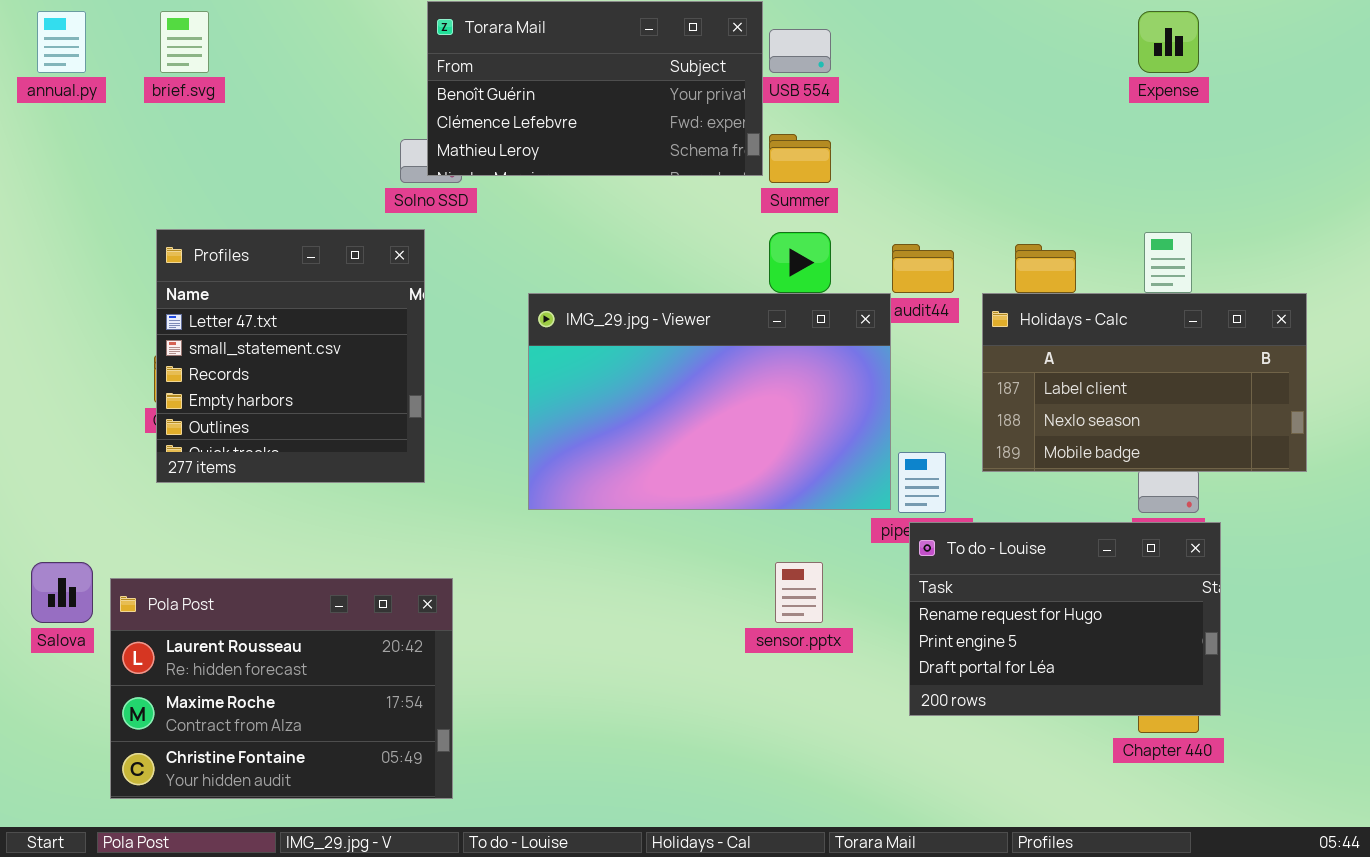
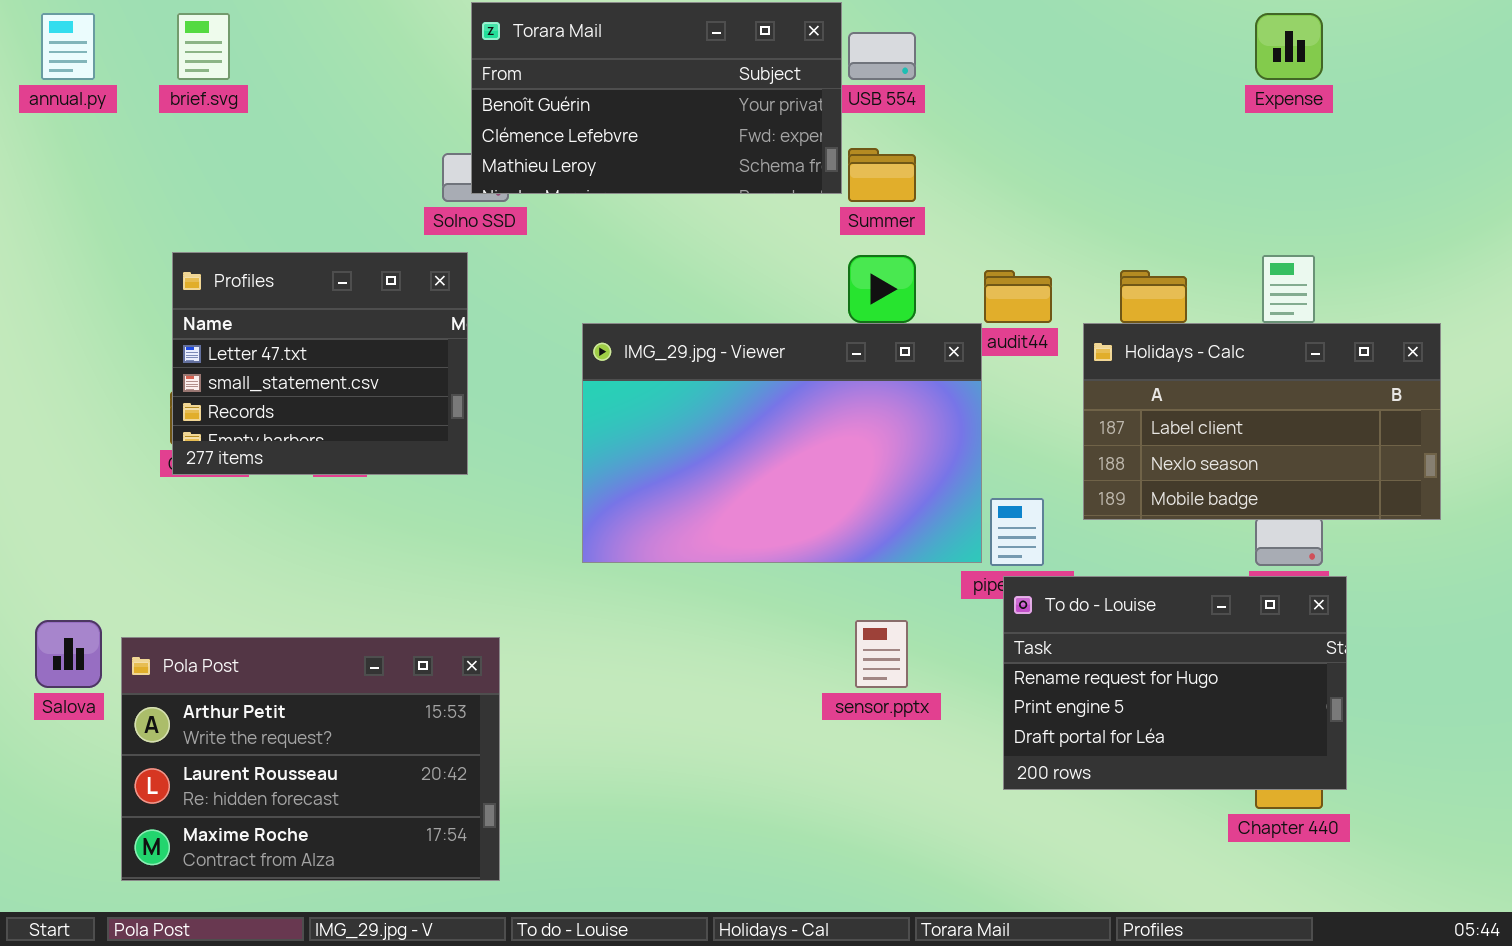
Profiles: [156,229,425,483] -> [172,252,468,475], resized
Pola Post: [110,578,453,799] -> [121,637,500,881], scrolled up 1 row

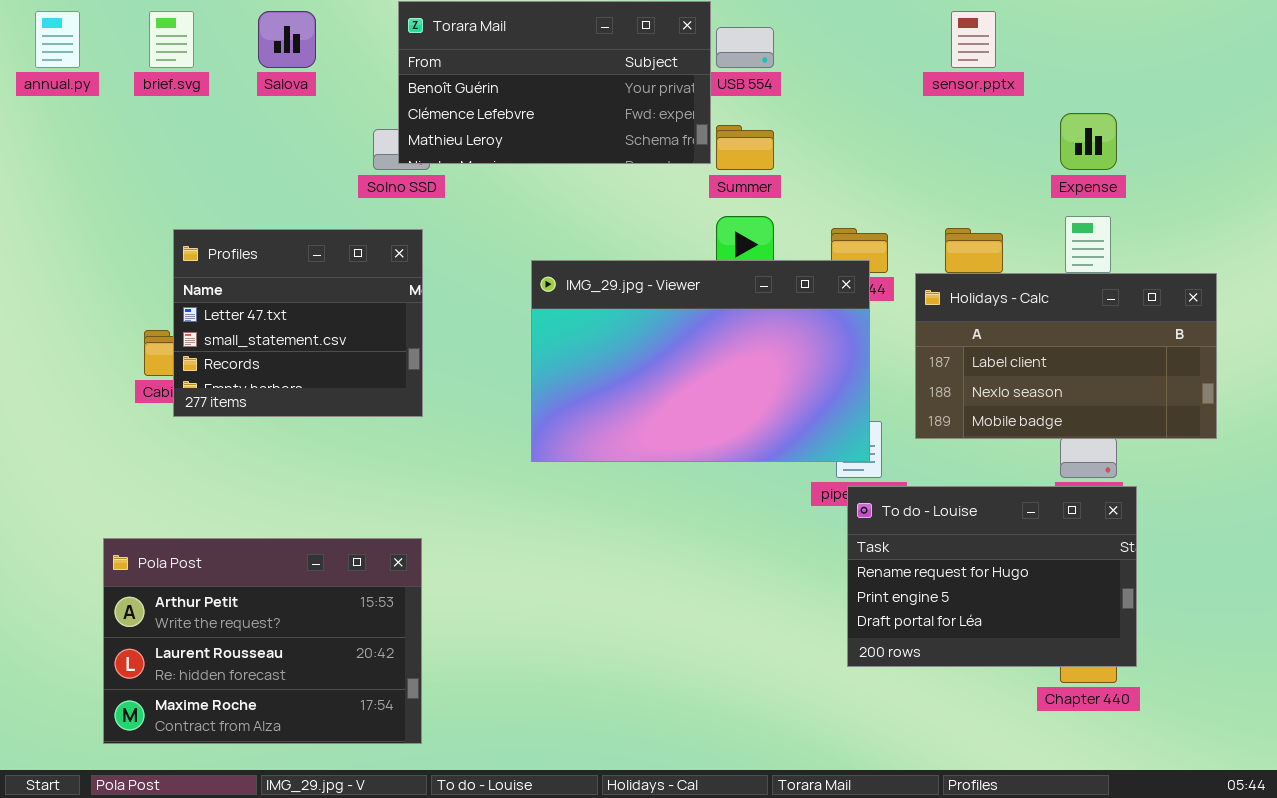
Expense: [1255,13,1323,80] -> [1060,113,1117,170], moved
Profiles: [172,252,468,475] -> [173,229,423,417], moved
IMG_29.jpg - Viewer: [582,323,982,563] -> [531,260,870,462], moved
Salova: [35,620,102,688] -> [258,11,316,68], moved
sensor.pptx: [855,620,908,688] -> [951,11,996,68], moved

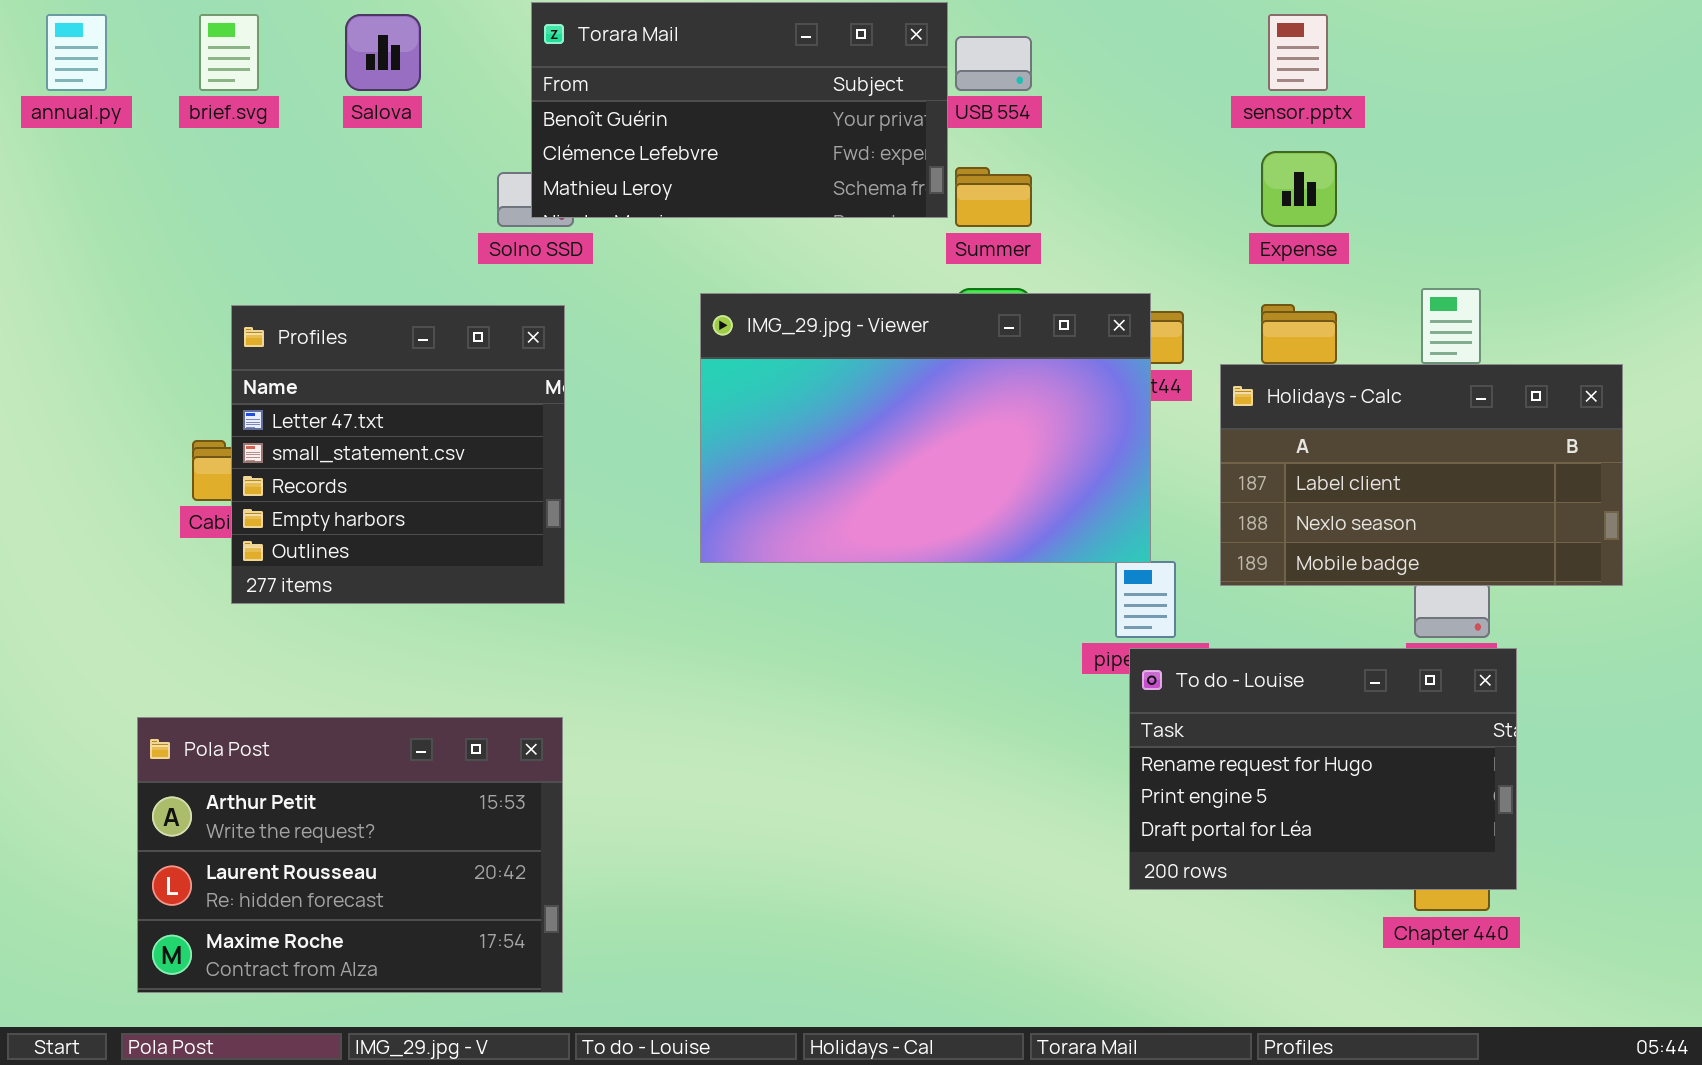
Expense: [1060,113,1117,170] -> [1261,151,1337,227], moved
Profiles: [173,229,423,417] -> [231,305,565,604], resized
IMG_29.jpg - Viewer: [531,260,870,462] -> [700,293,1151,563], moved

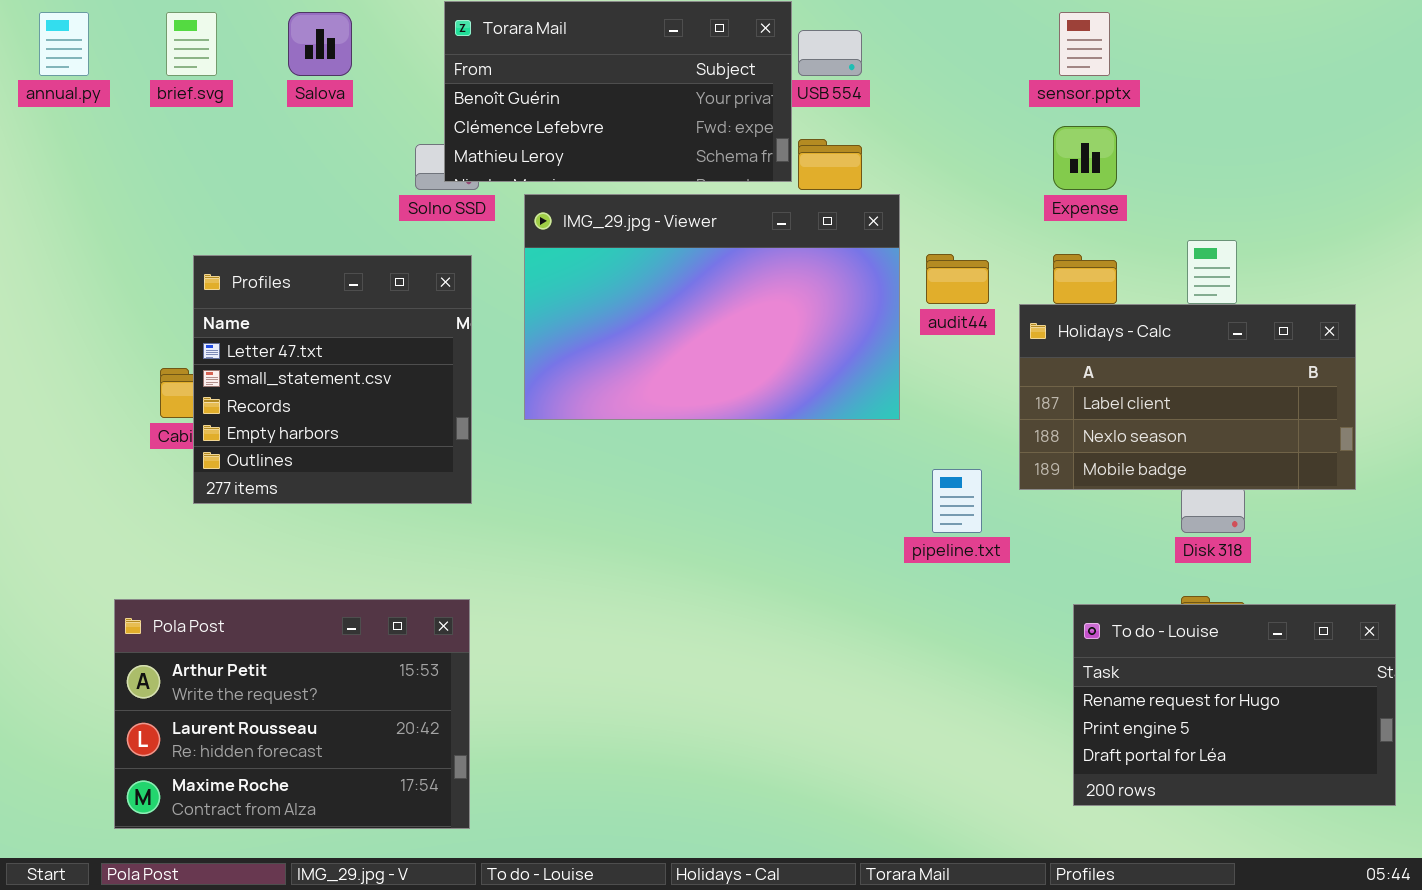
IMG_29.jpg - Viewer: [700,293,1151,563] -> [524,194,900,420], moved
To do - Louise: [1129,648,1517,890] -> [1073,604,1396,806], moved

